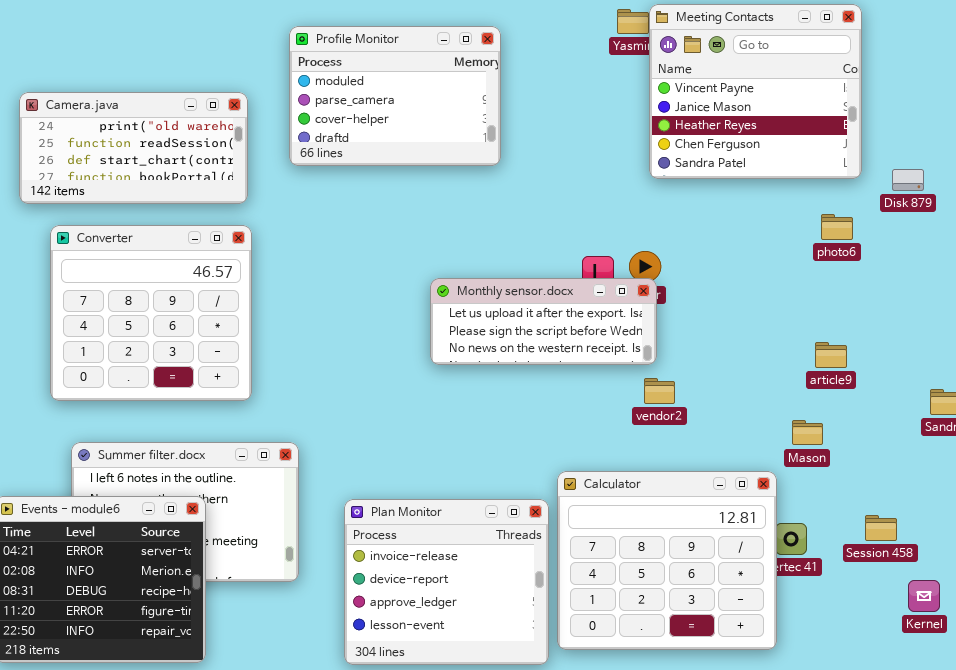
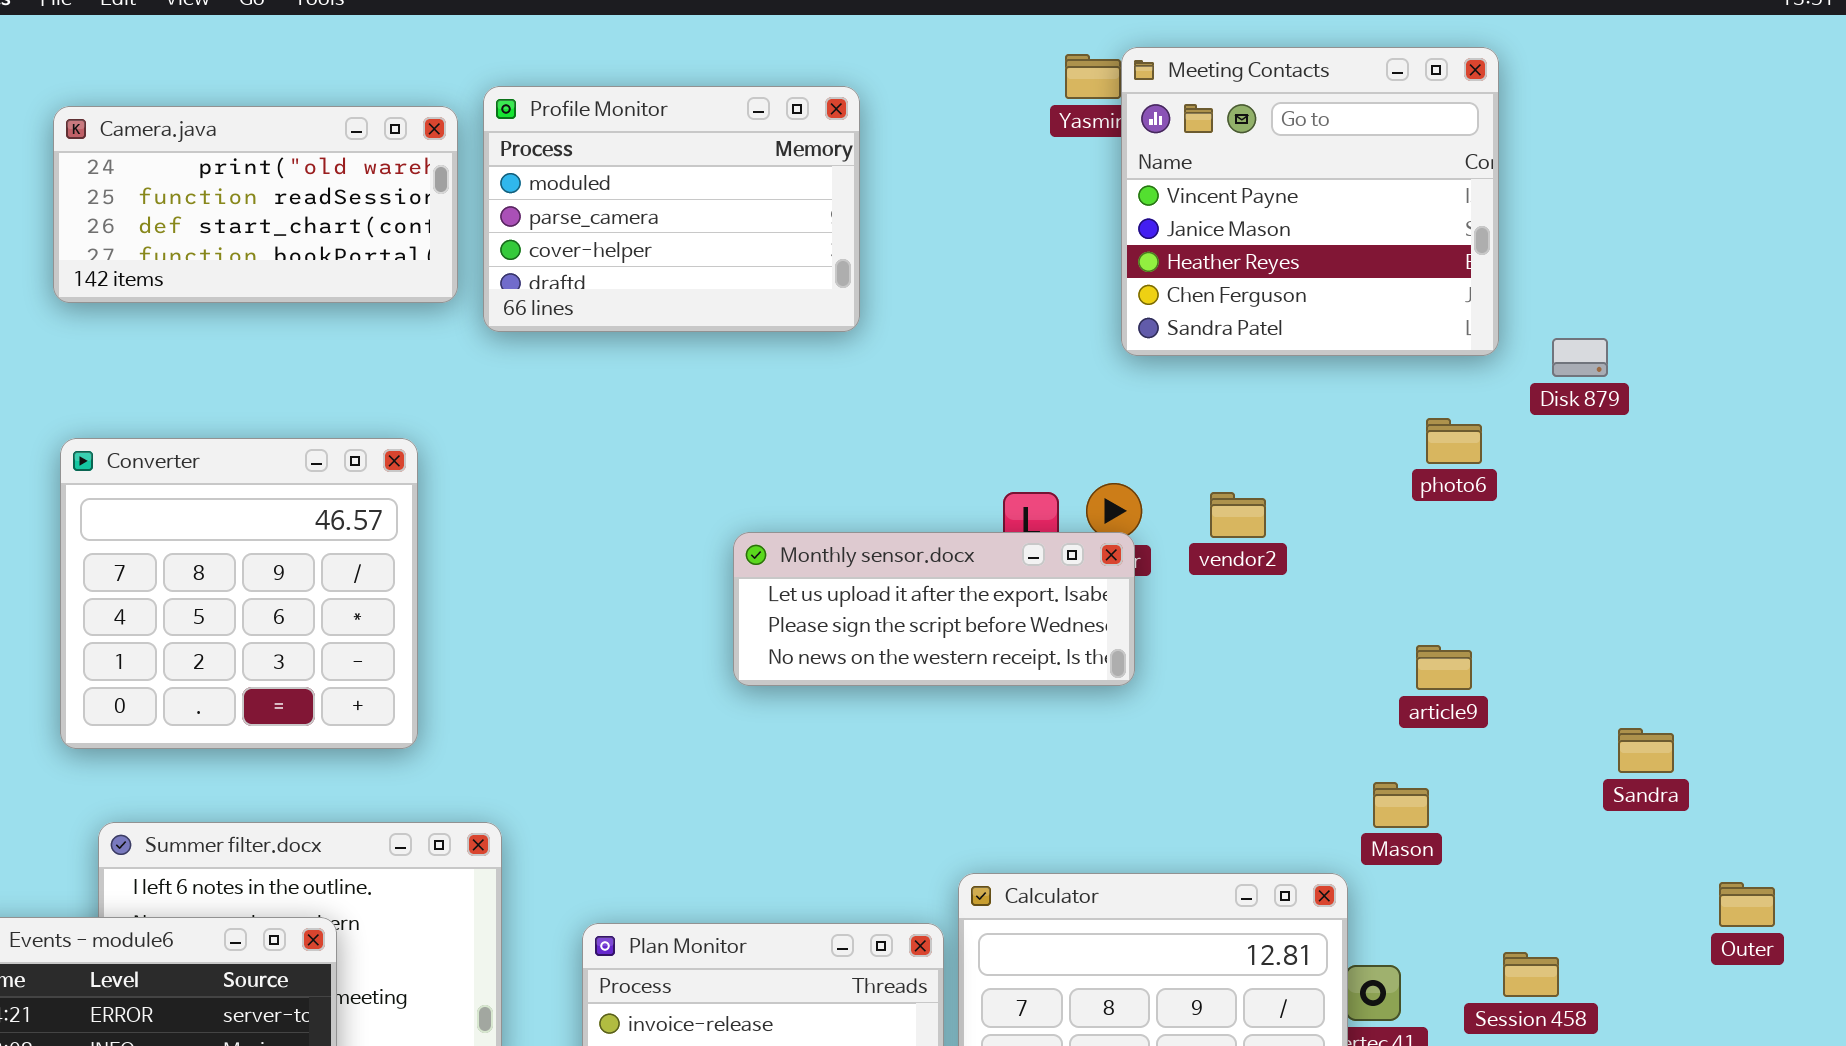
Camera.java: [19,92,248,204] -> [53,106,458,303], moved
vendor2: [644,378,675,404] -> [1210,492,1266,538], moved

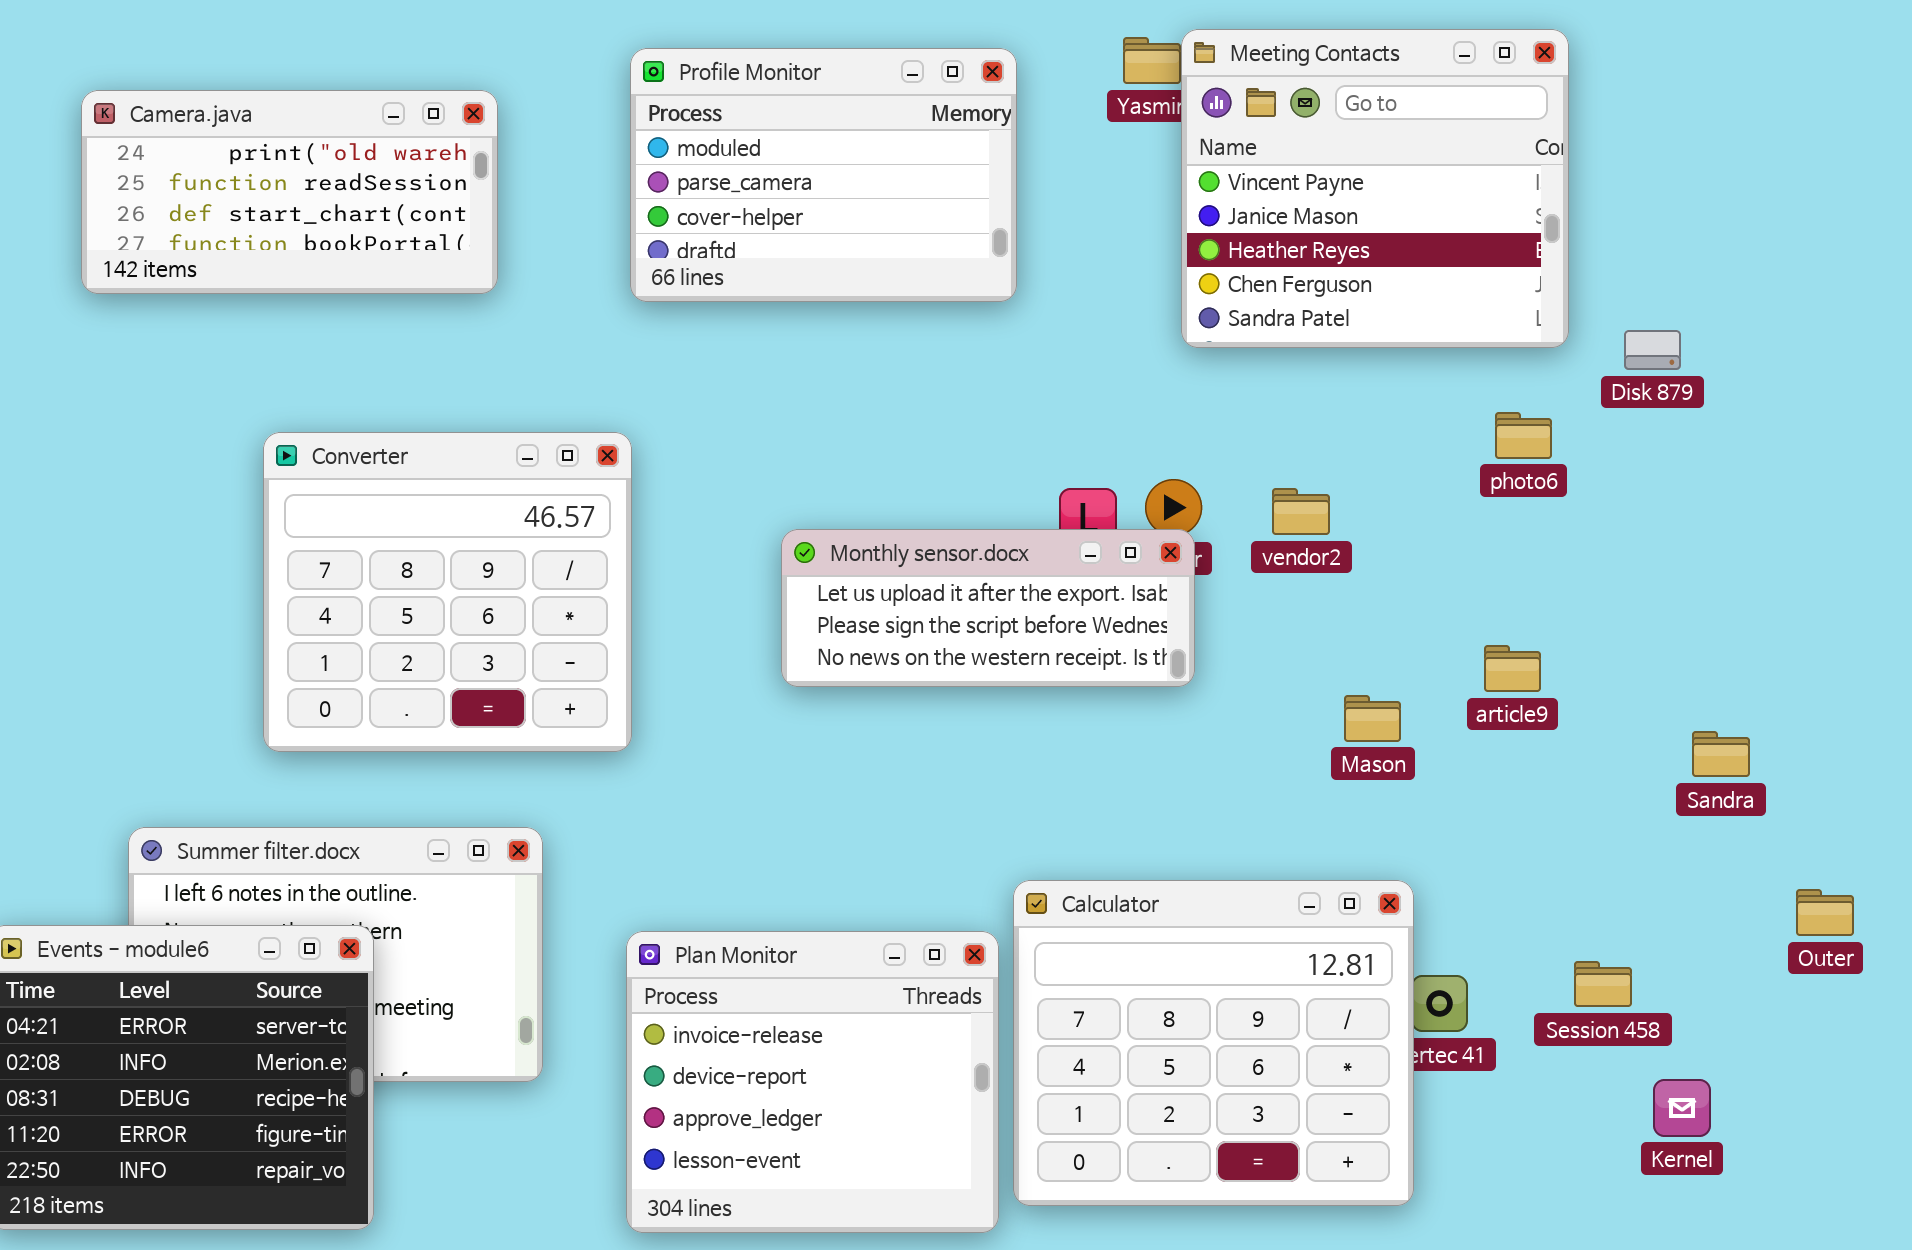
Profile Monitor: [483,86,860,332] -> [630,48,1017,302], moved
Converter: [60,438,418,749] -> [263,432,632,752], moved
Mason: [1373,782,1429,828] -> [1344,695,1401,742], moved

